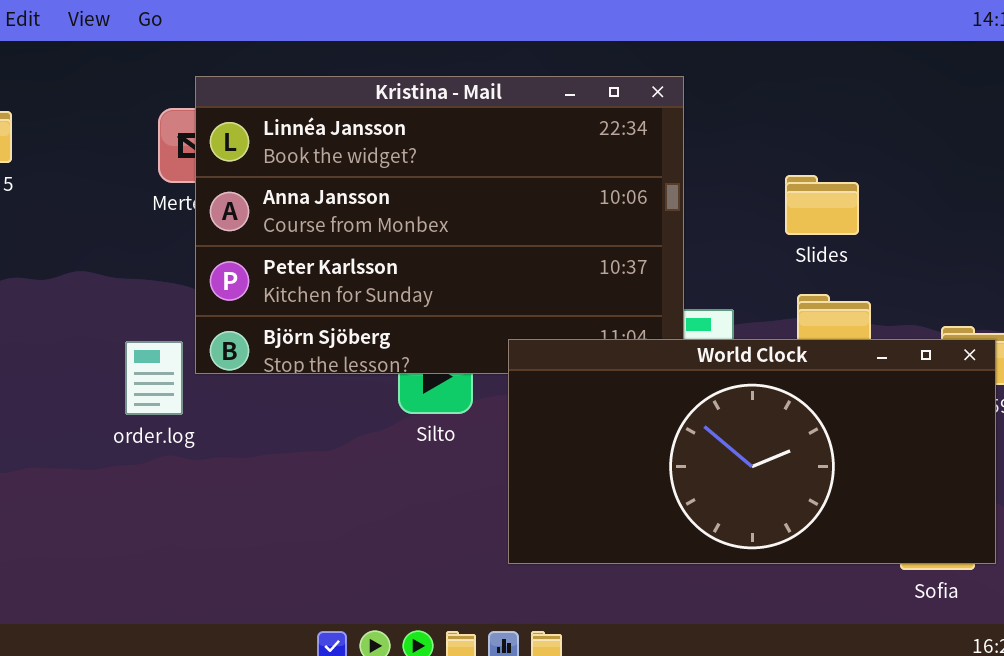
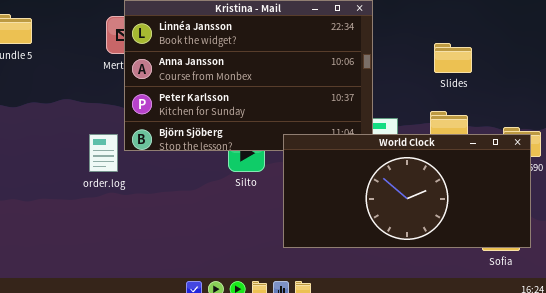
Slides: [785,175,859,235] -> [434,43,472,73], moved

